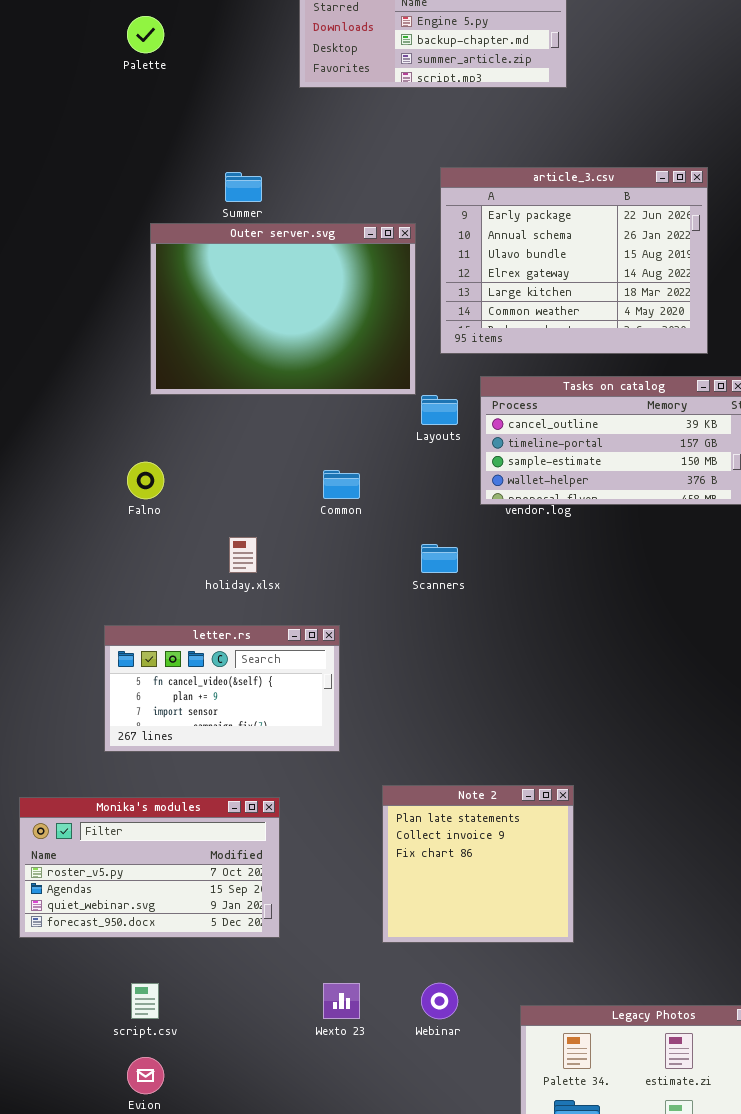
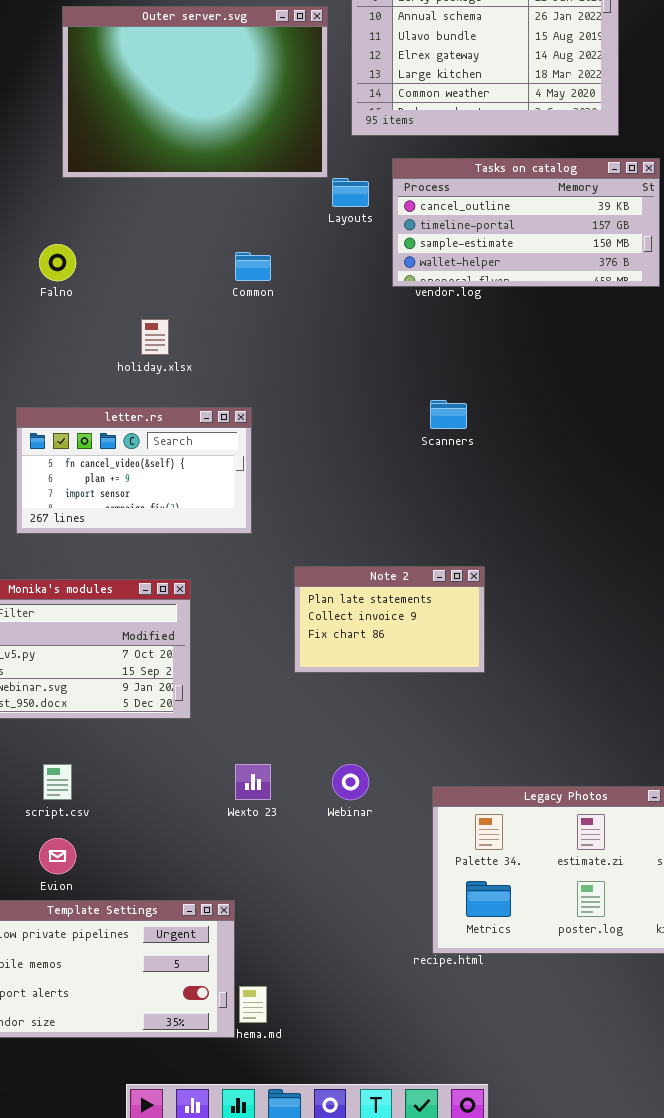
Scanners: [421,544,458,573] -> [430,400,467,429], moved
Note 2: [382,785,574,943] -> [294,566,485,673], resized

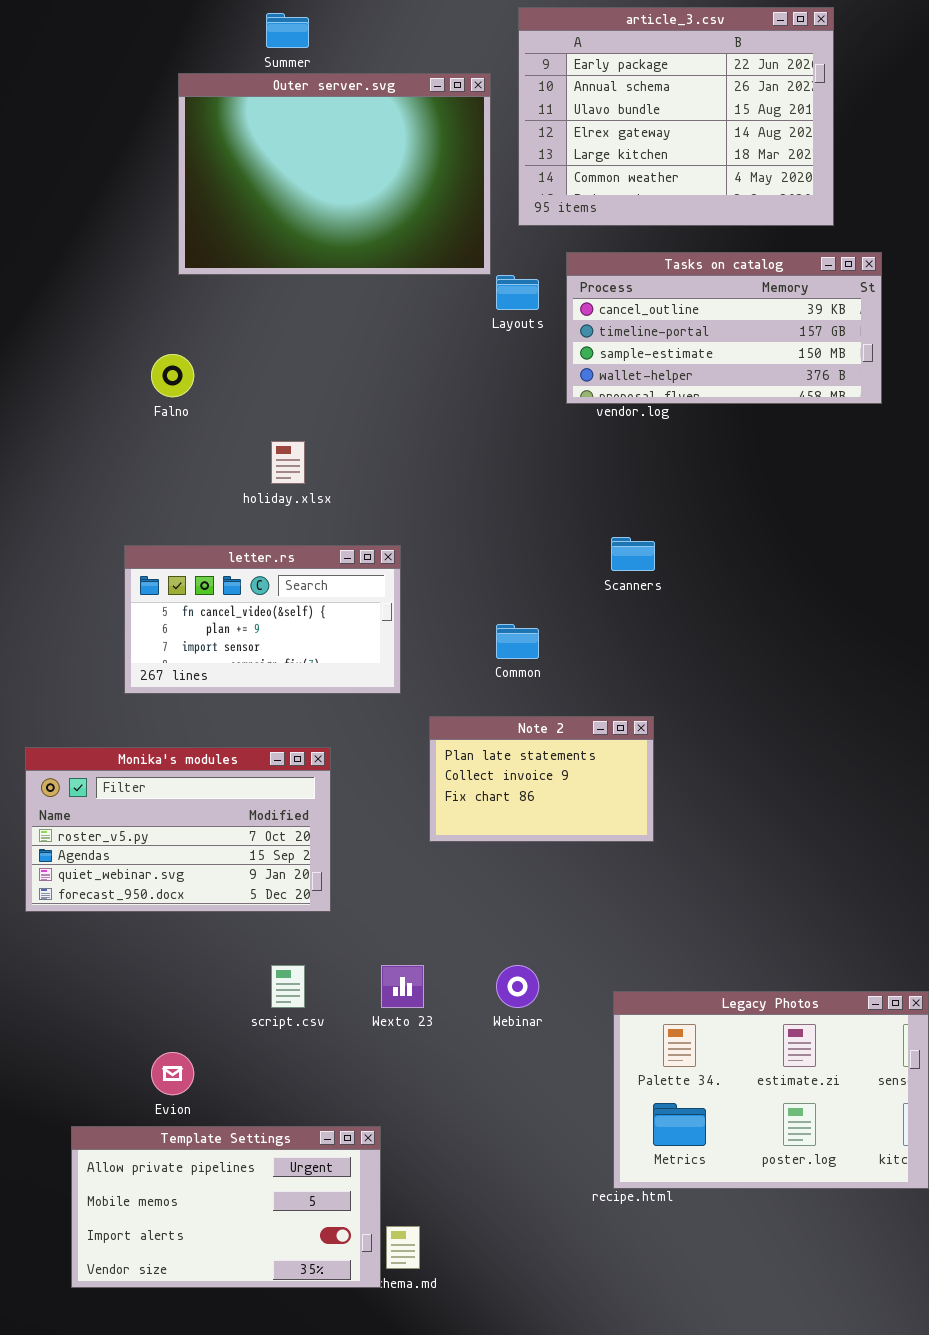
Common: [235,252,271,281] -> [496,624,539,659], moved
Note 2: [294,566,485,673] -> [429,716,654,842], moved
script.csv: [43,764,72,800] -> [271,965,305,1008], moved

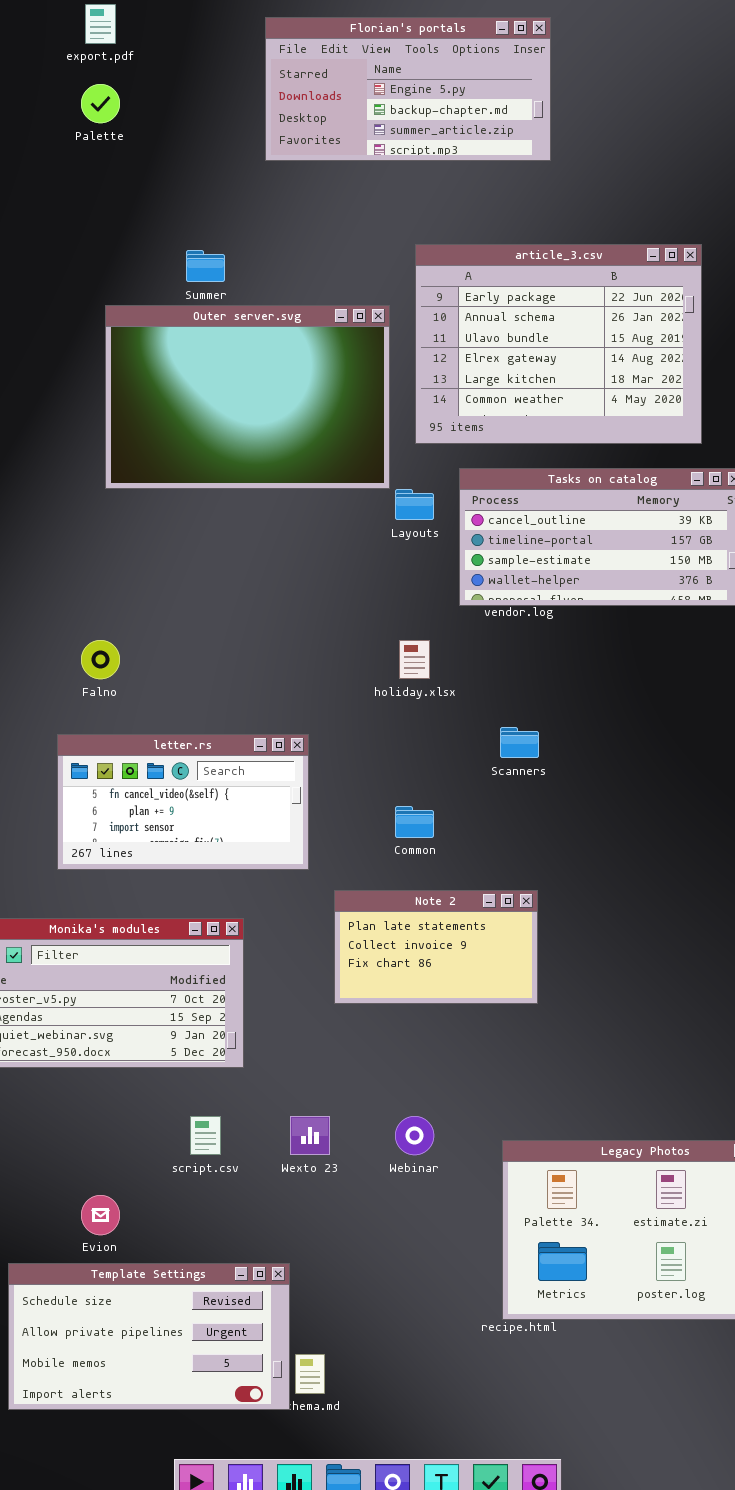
Falno: [151,354,194,397] -> [81,640,120,679], moved
holiday.xlsx: [271,441,305,484] -> [399,640,430,679], moved
Template Settings: [71,1126,381,1288] -> [8,1263,290,1410], scrolled up 1 row

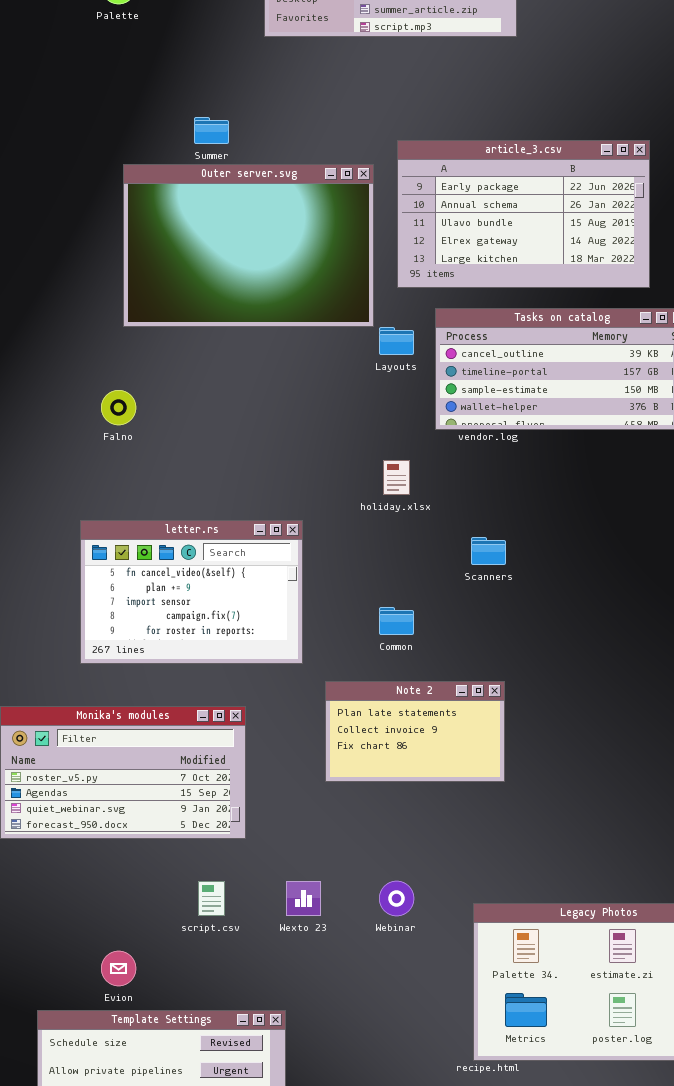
article_3.csv: [415,244,702,444] -> [397,140,650,288], resized
Falno: [81,640,120,679] -> [101,390,136,425], moved
letter.rs: [57,734,309,870] -> [80,520,303,664], resized

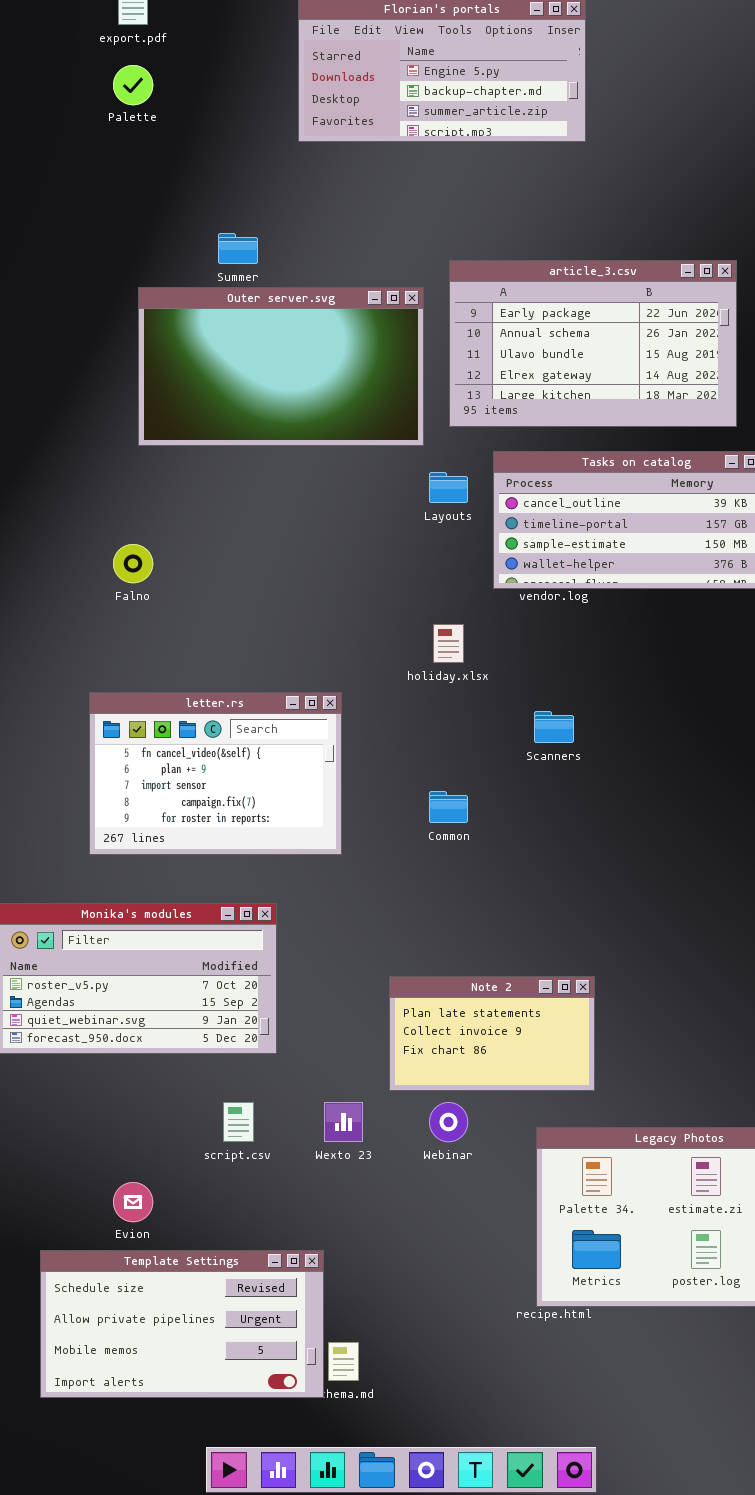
Outer server.svg: [123,164,374,327] -> [138,287,424,446], resized
Note 2: [325,681,505,782] -> [389,976,595,1091], moved

